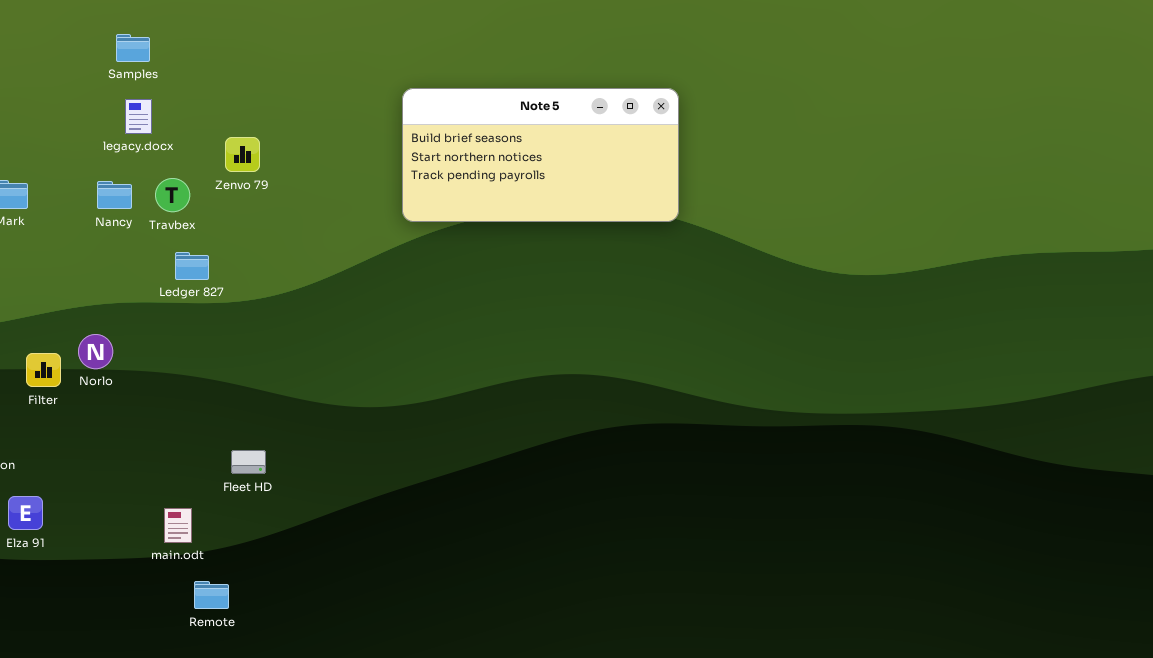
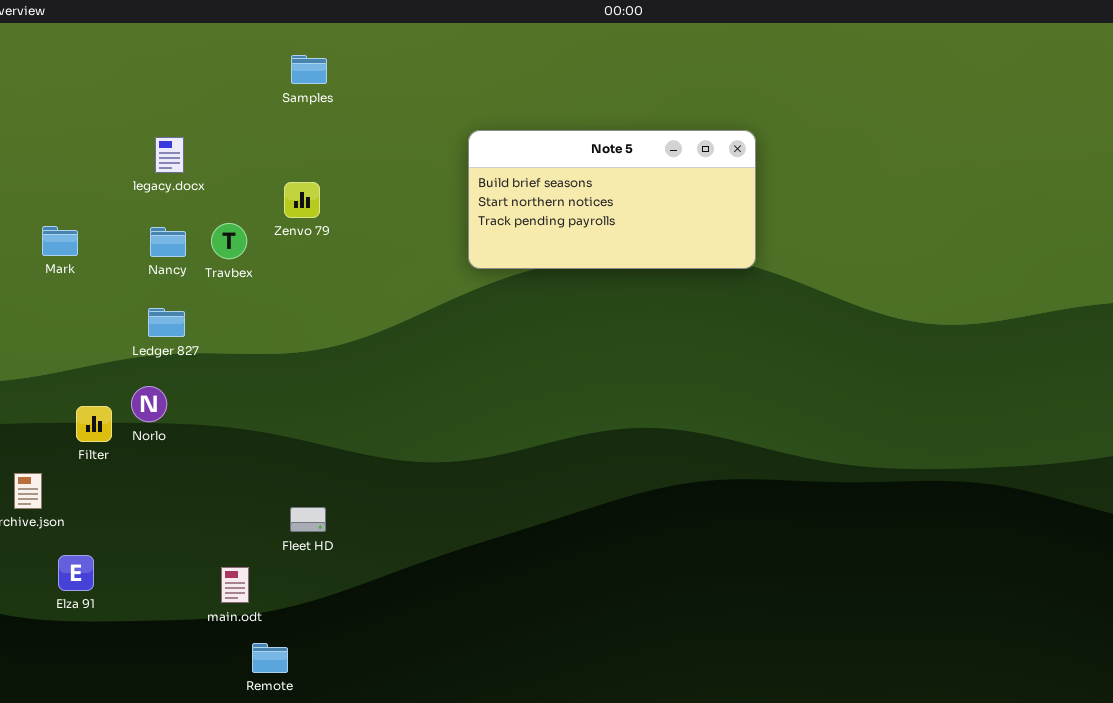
Samples: [116,34,150,62] -> [291,55,327,84], moved
legacy.docx: [125,99,152,134] -> [155,137,184,173], moved
Ledger 827: [175,252,209,280] -> [148,308,185,337], moved

